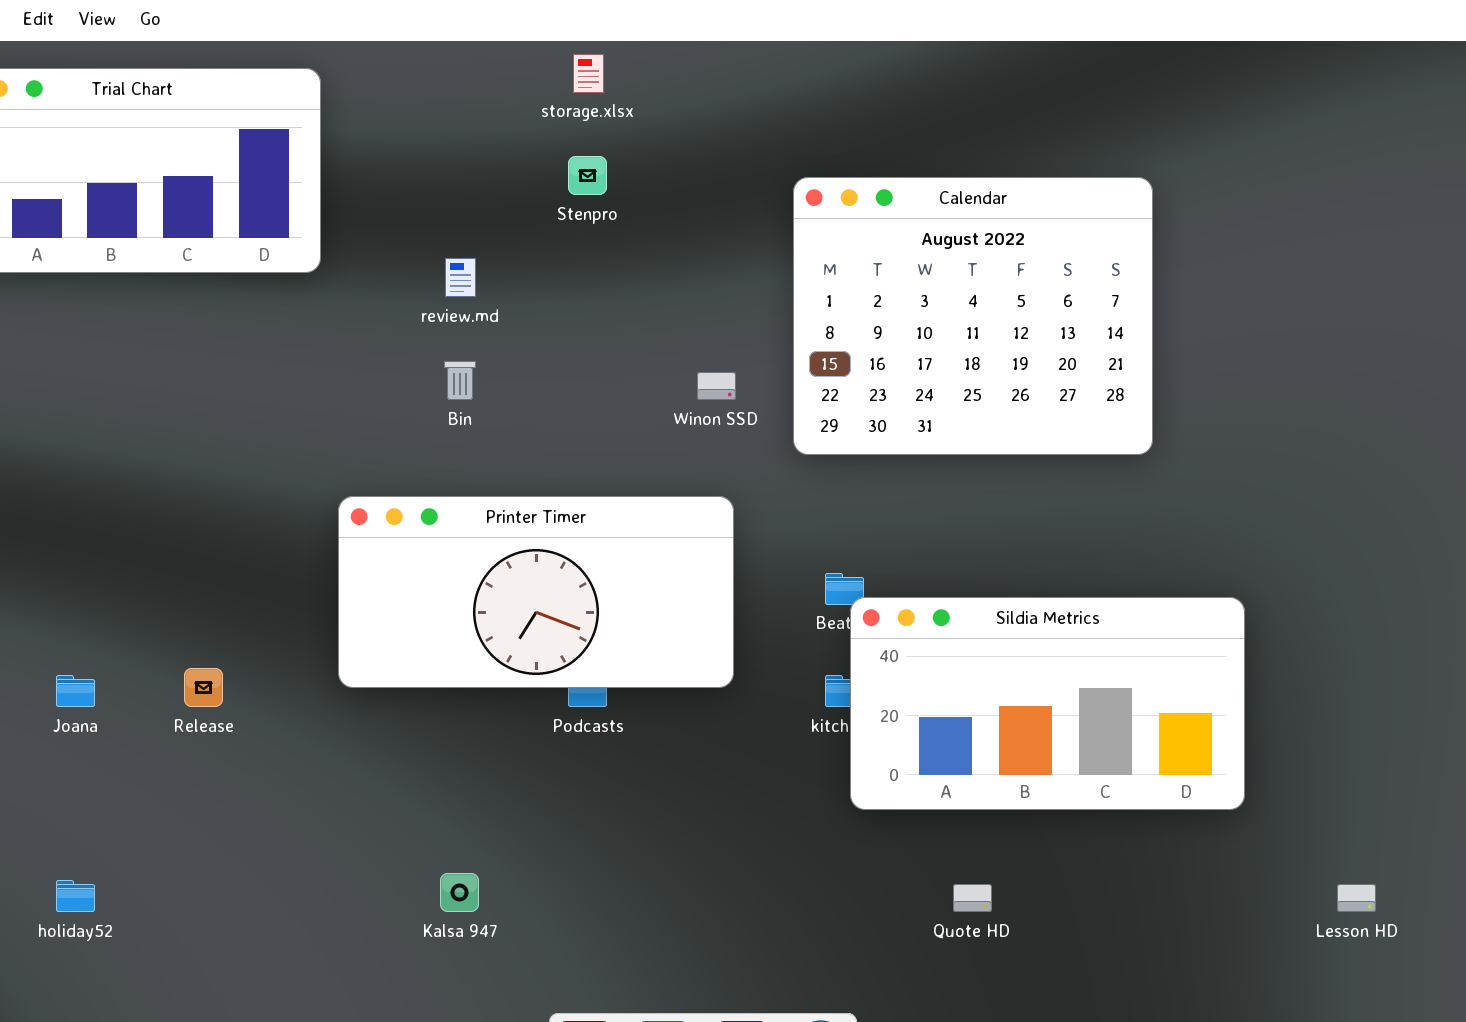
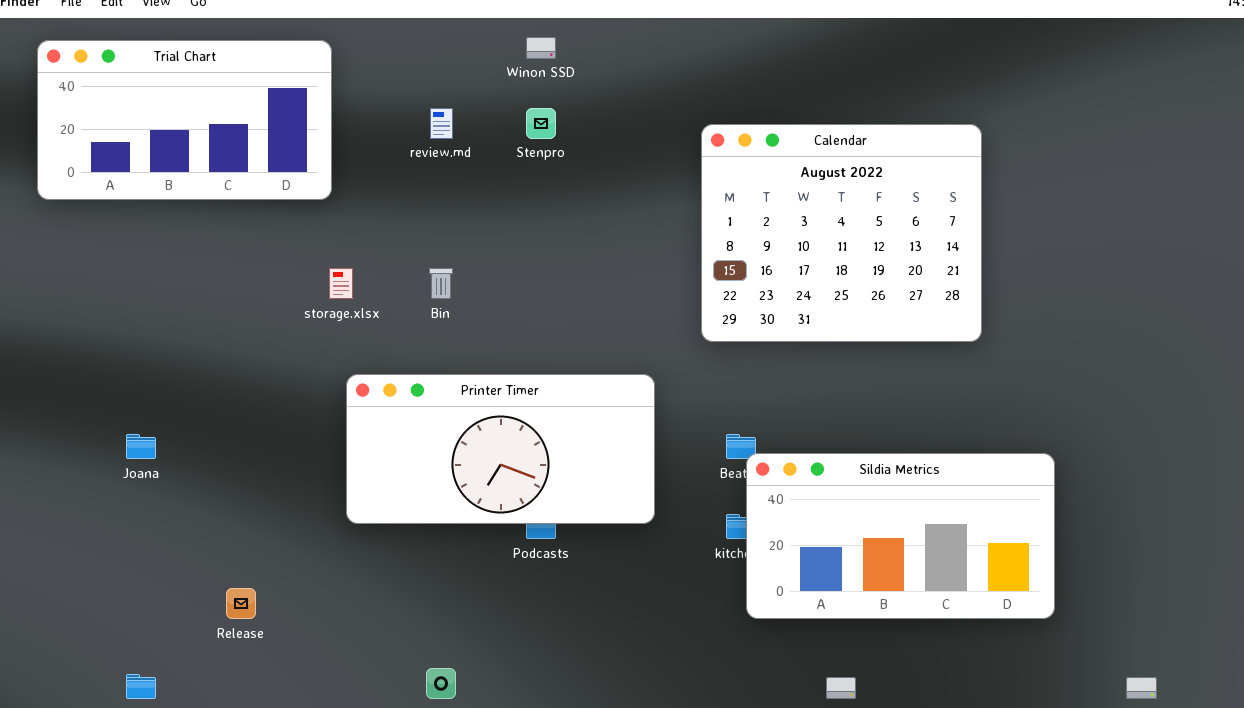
storage.xlsx: [573,54,604,93] -> [329,268,353,299], moved
review.md: [445,258,476,297] -> [430,108,453,139], moved
Winon SSD: [697,372,736,400] -> [526,37,556,59], moved
Release: [184,668,223,707] -> [226,588,256,619], moved
Joana: [56,675,95,707] -> [126,434,156,459], moved

